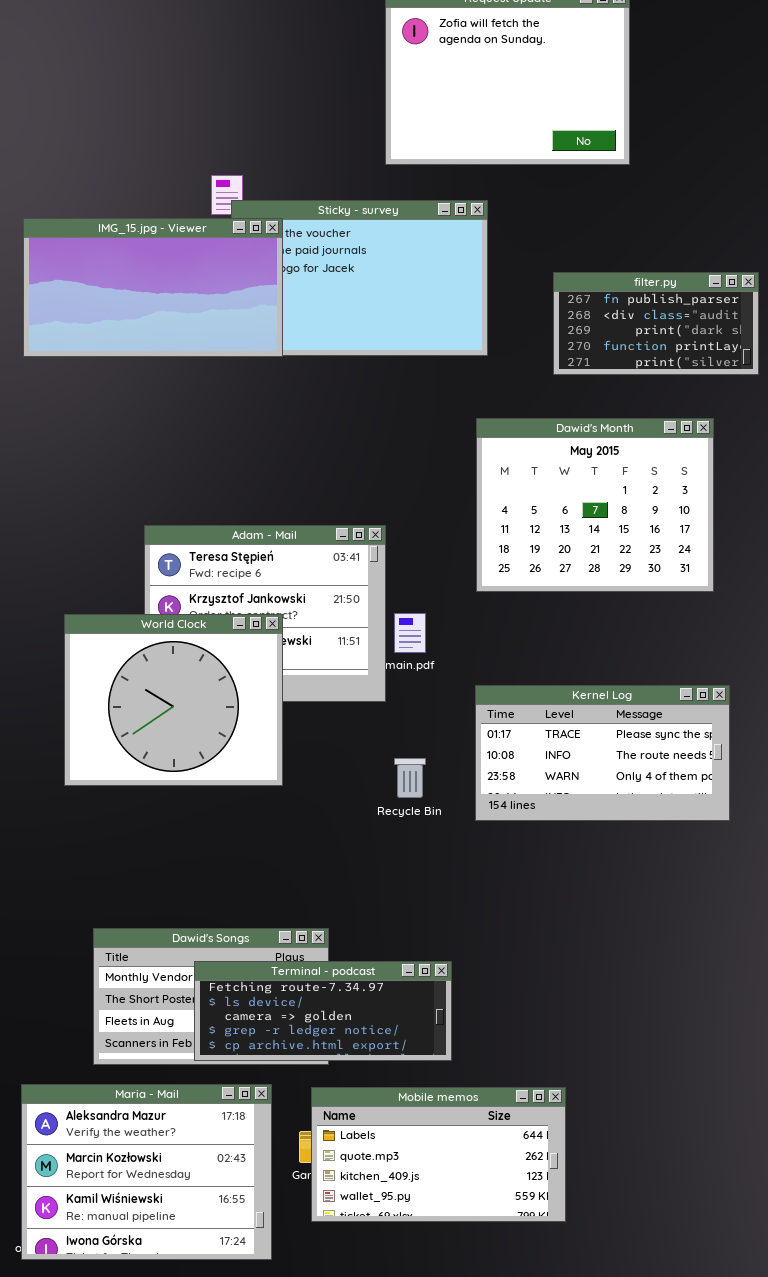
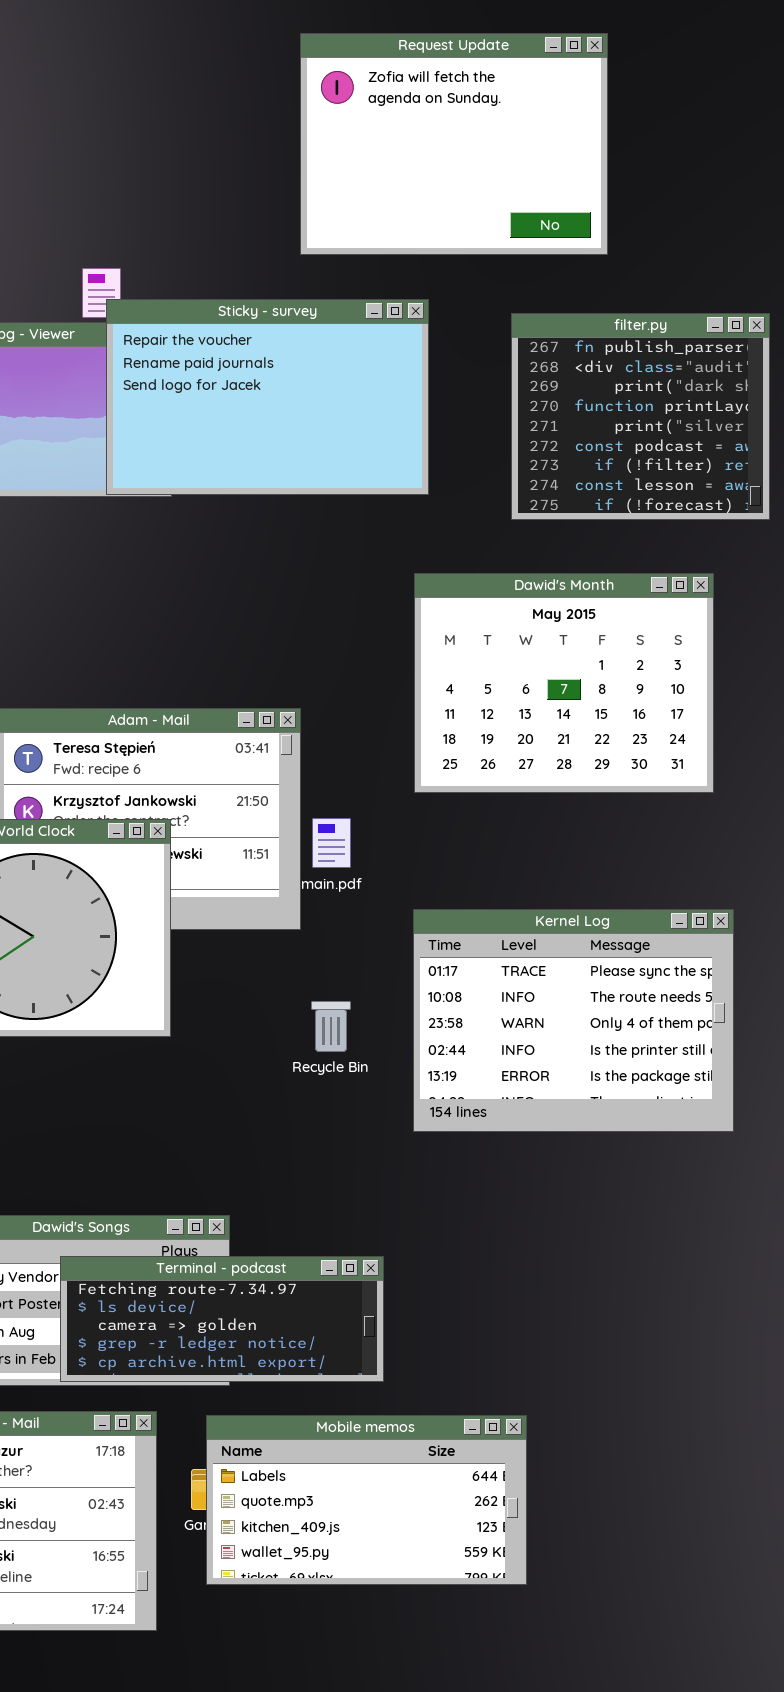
Sticky - survey: [231,200,488,356] -> [106,299,429,495], raised
filter.py: [553,272,759,375] -> [511,313,770,520], resized
Kernel Log: [475,685,730,821] -> [413,909,734,1132], resized

